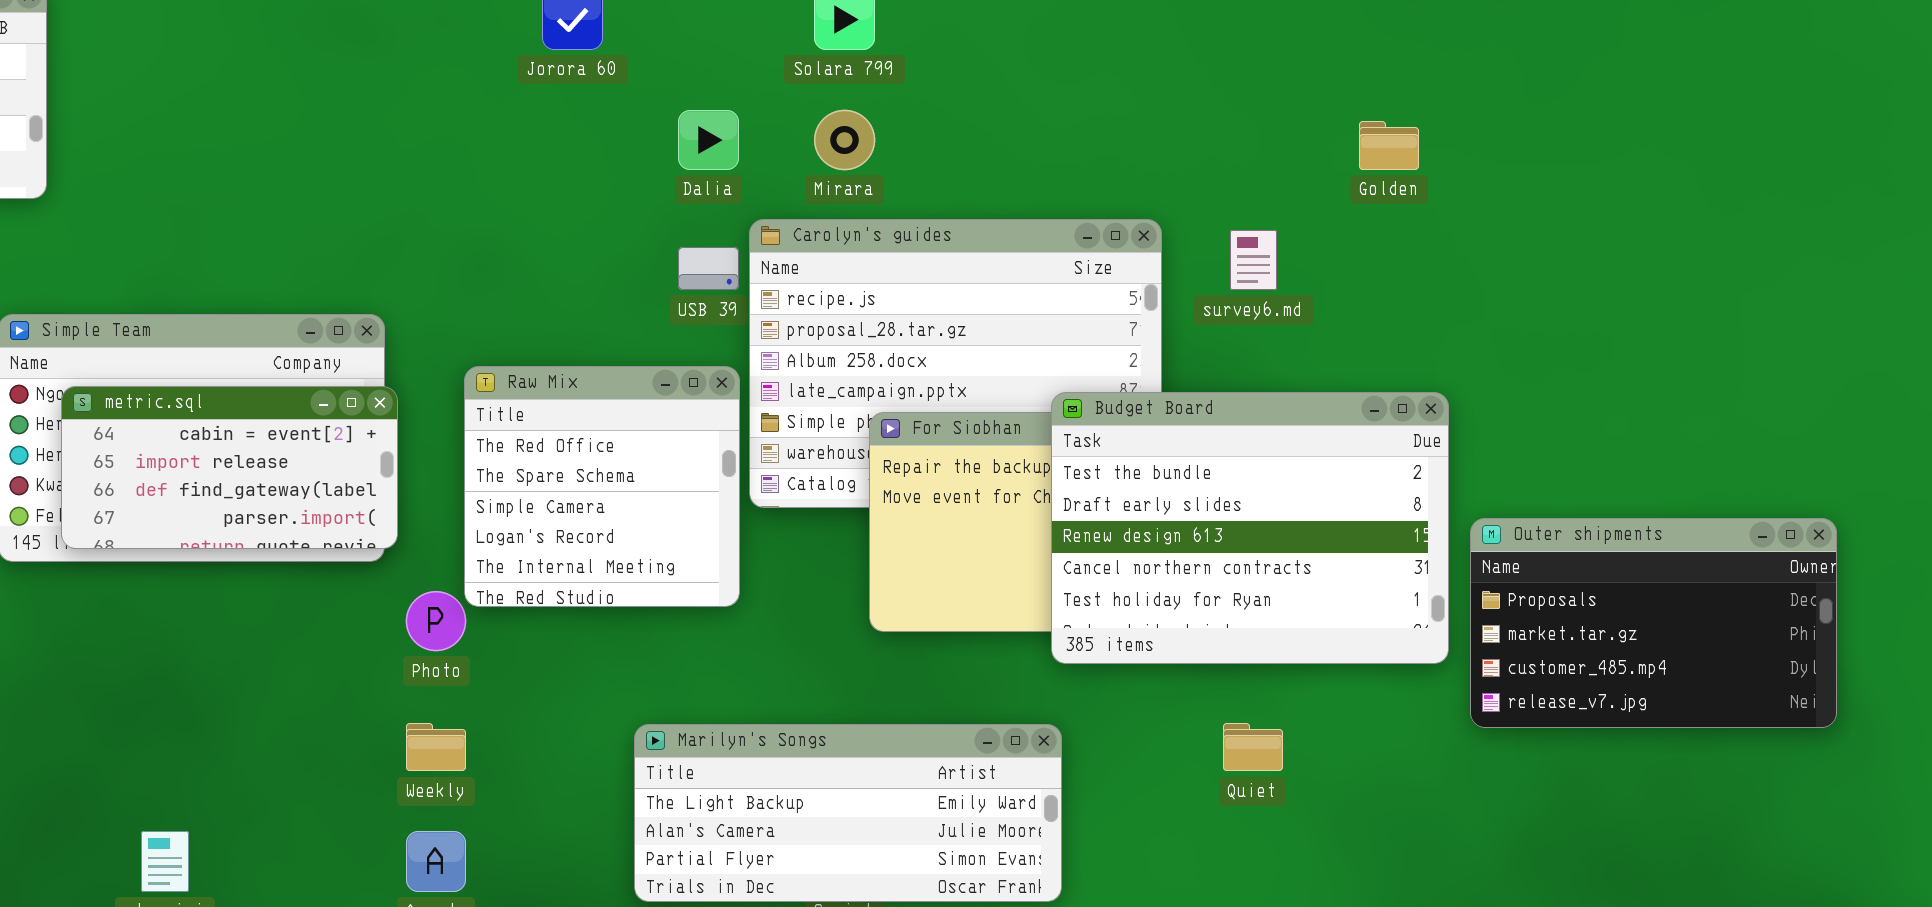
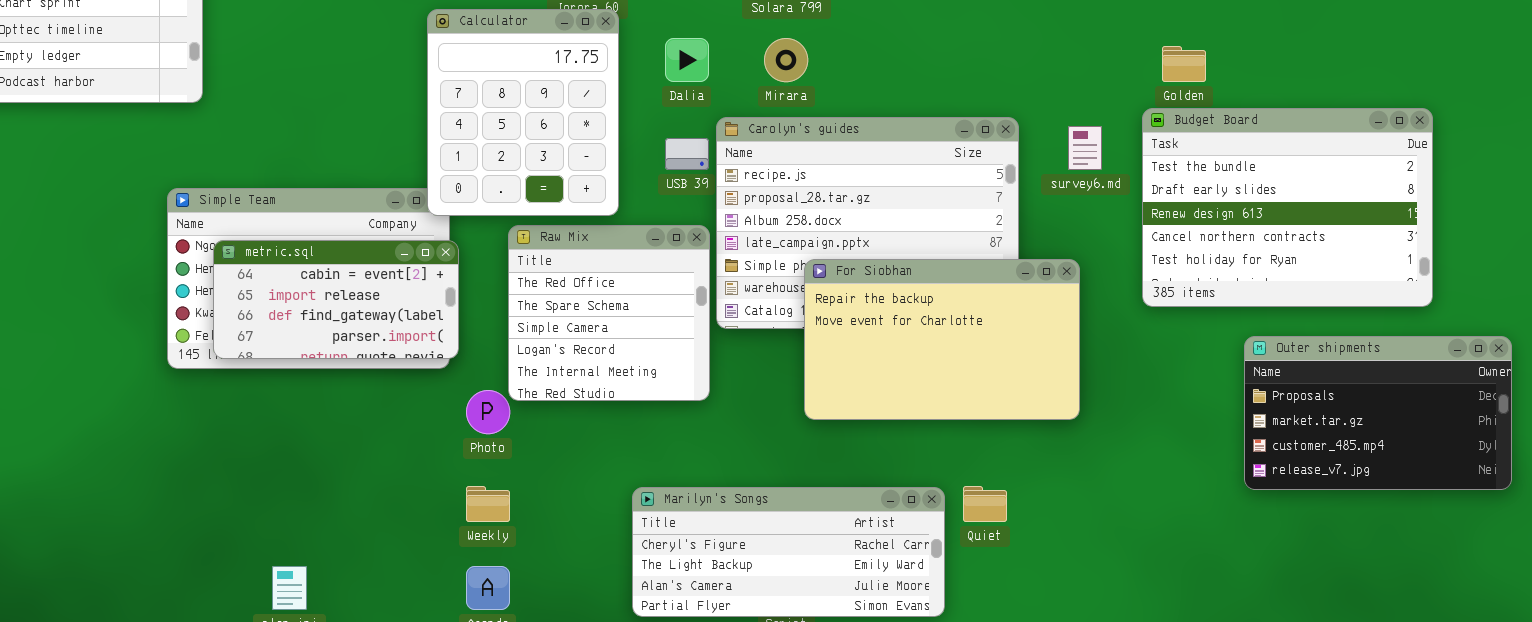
Calculator: none -> [427,9,619,216], opened
Budget Board: [1051,392,1449,664] -> [1142,108,1433,307], moved
Quiet: [1223,723,1283,771] -> [963,486,1007,522], moved
Marilyn's Songs: [634,724,1062,902] -> [632,487,945,617], scrolled up 1 row

